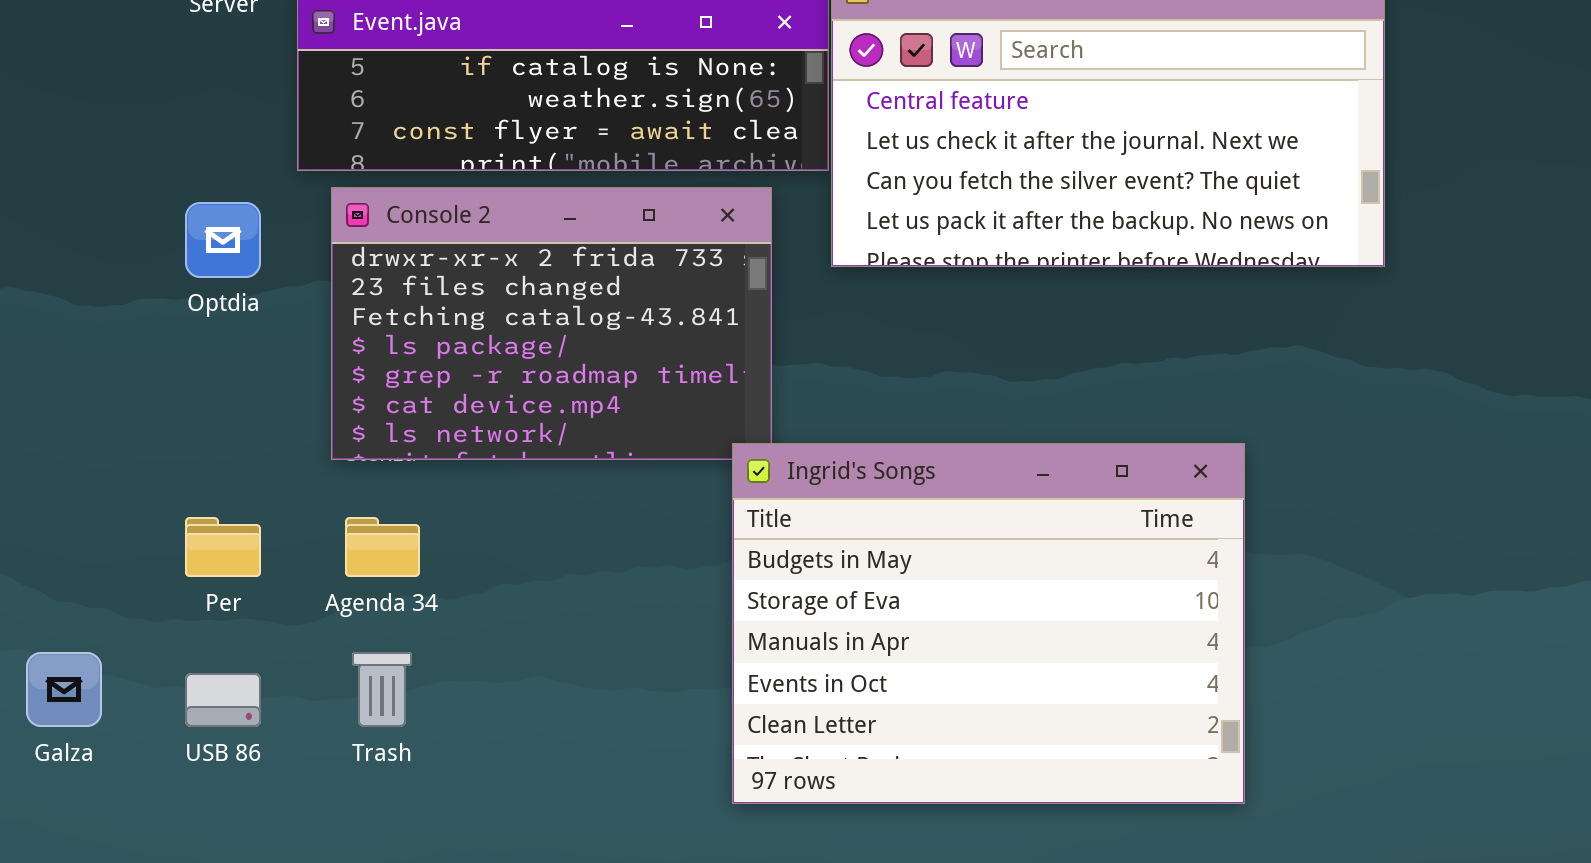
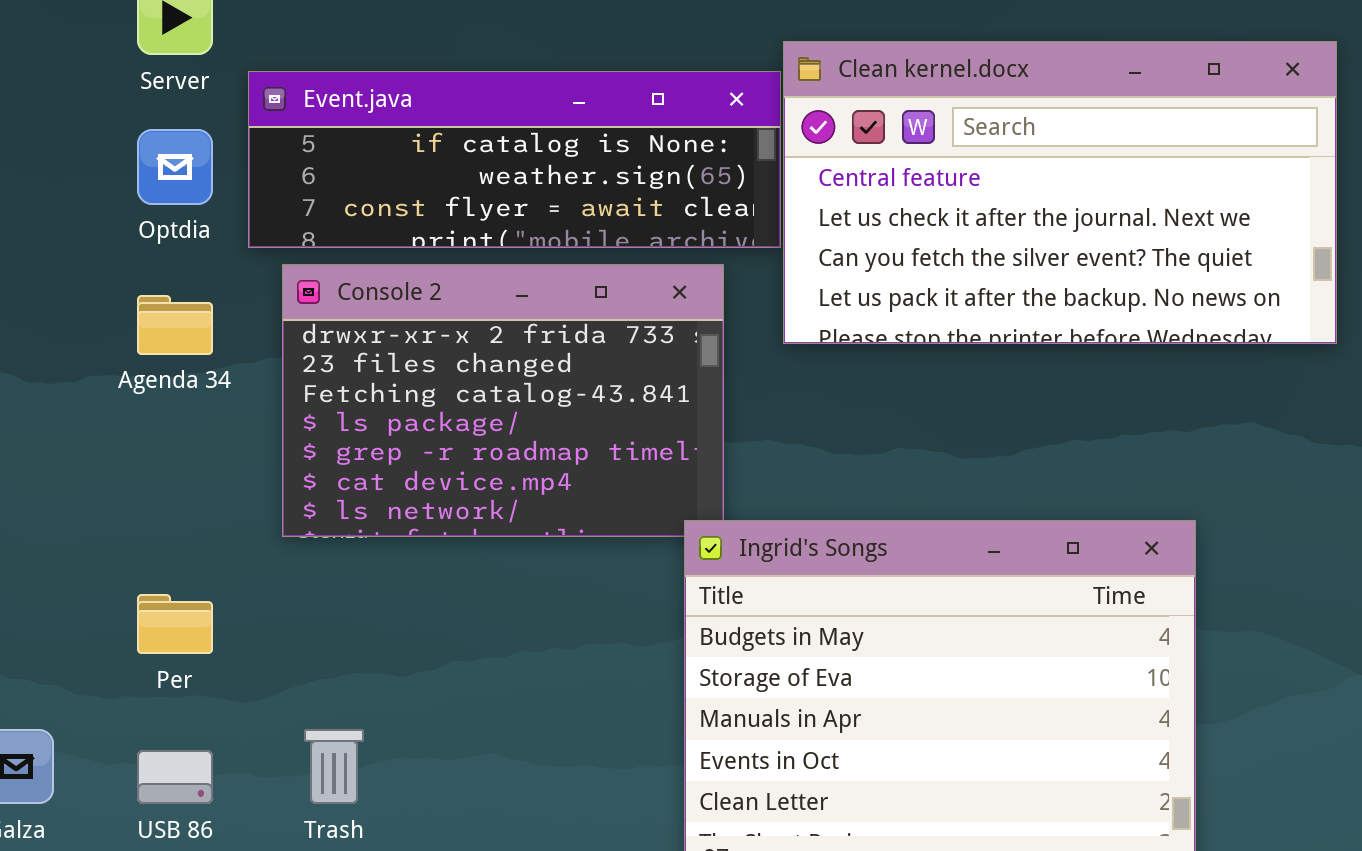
Optdia: [185,202,261,278] -> [137,129,213,205], moved
Agenda 34: [345,517,420,577] -> [137,295,213,355], moved

